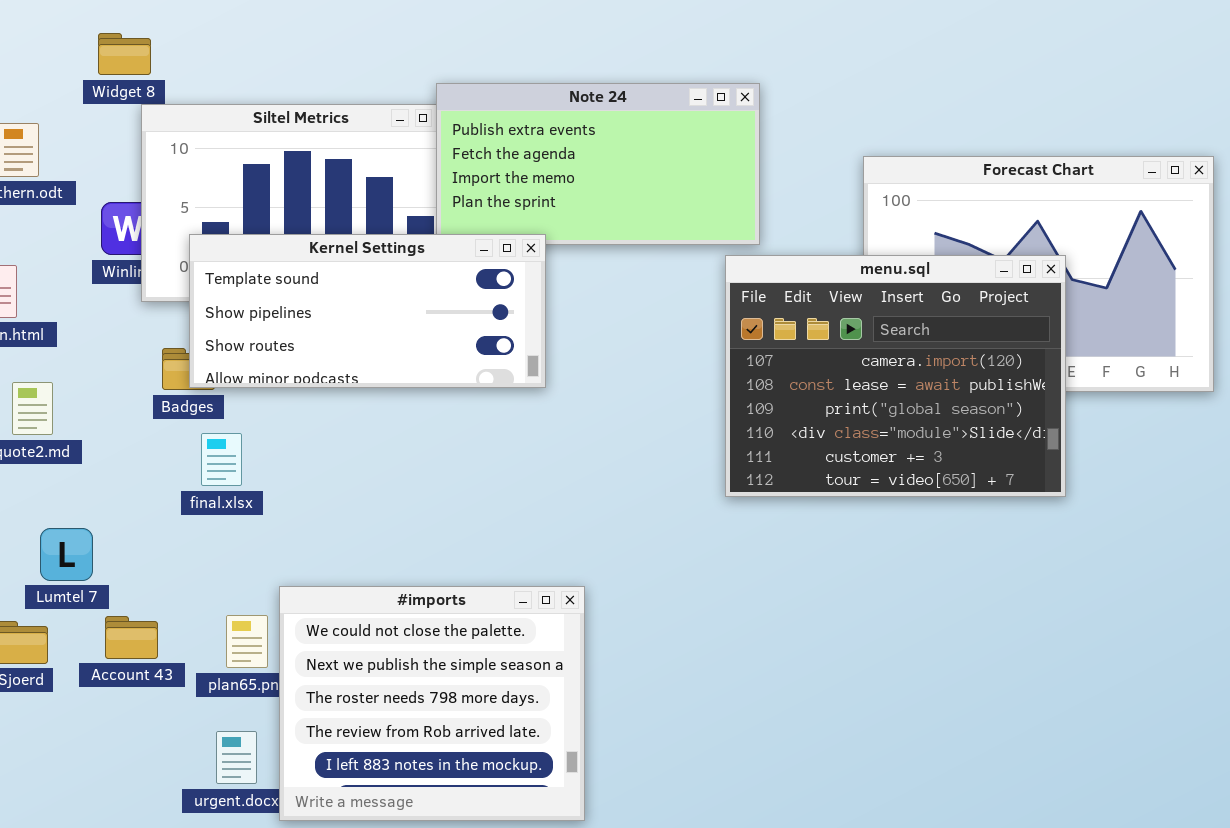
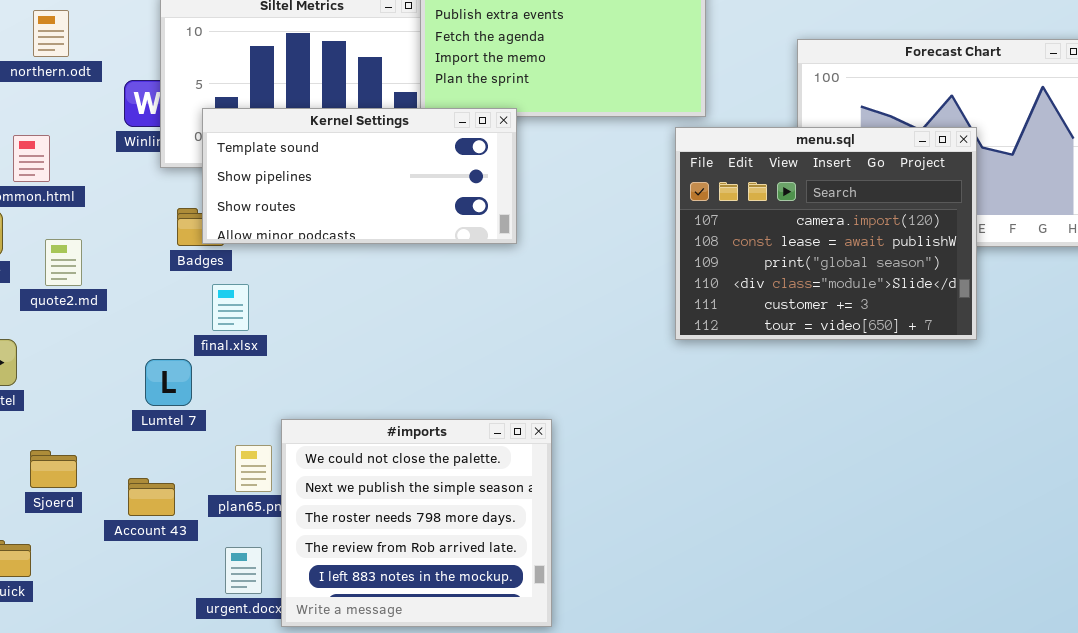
Lumtel 7: [40,528,93,581] -> [145,359,192,406], moved
Account 43: [105,616,158,659] -> [128,478,175,516], moved

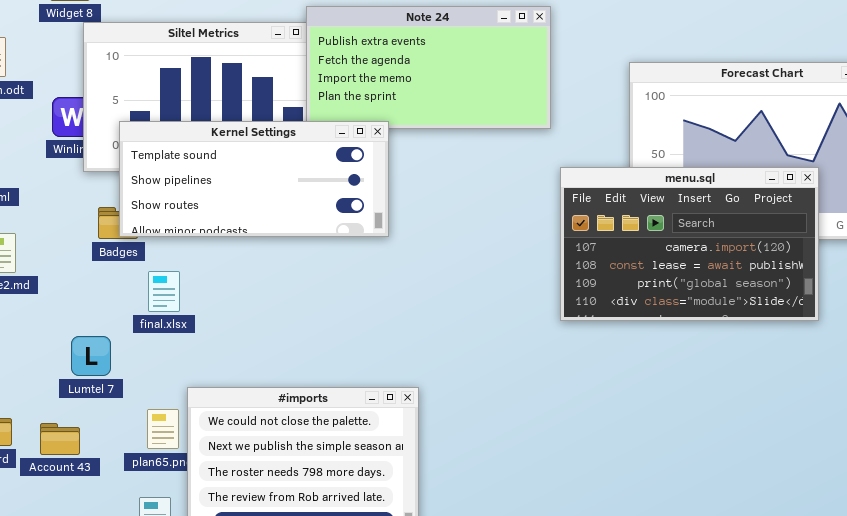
menu.sql: [675,127,977,340] -> [560,167,819,321], moved, resized
final.xlsx: [212,284,249,331] -> [148,271,180,312], moved
Account 43: [128,478,175,516] -> [40,423,80,455], moved

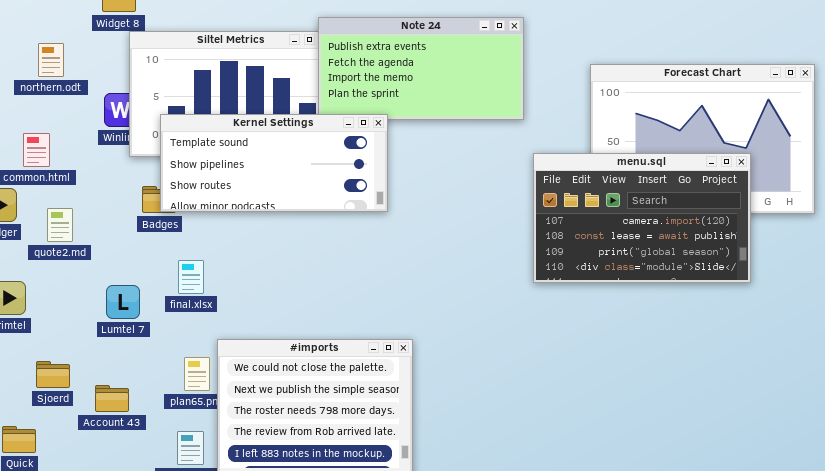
final.xlsx: [148,271,180,312] -> [178,260,204,294], moved
Lumtel 7: [71,336,111,376] -> [106,285,140,319], moved
Account 43: [40,423,80,455] -> [95,385,129,412], moved

